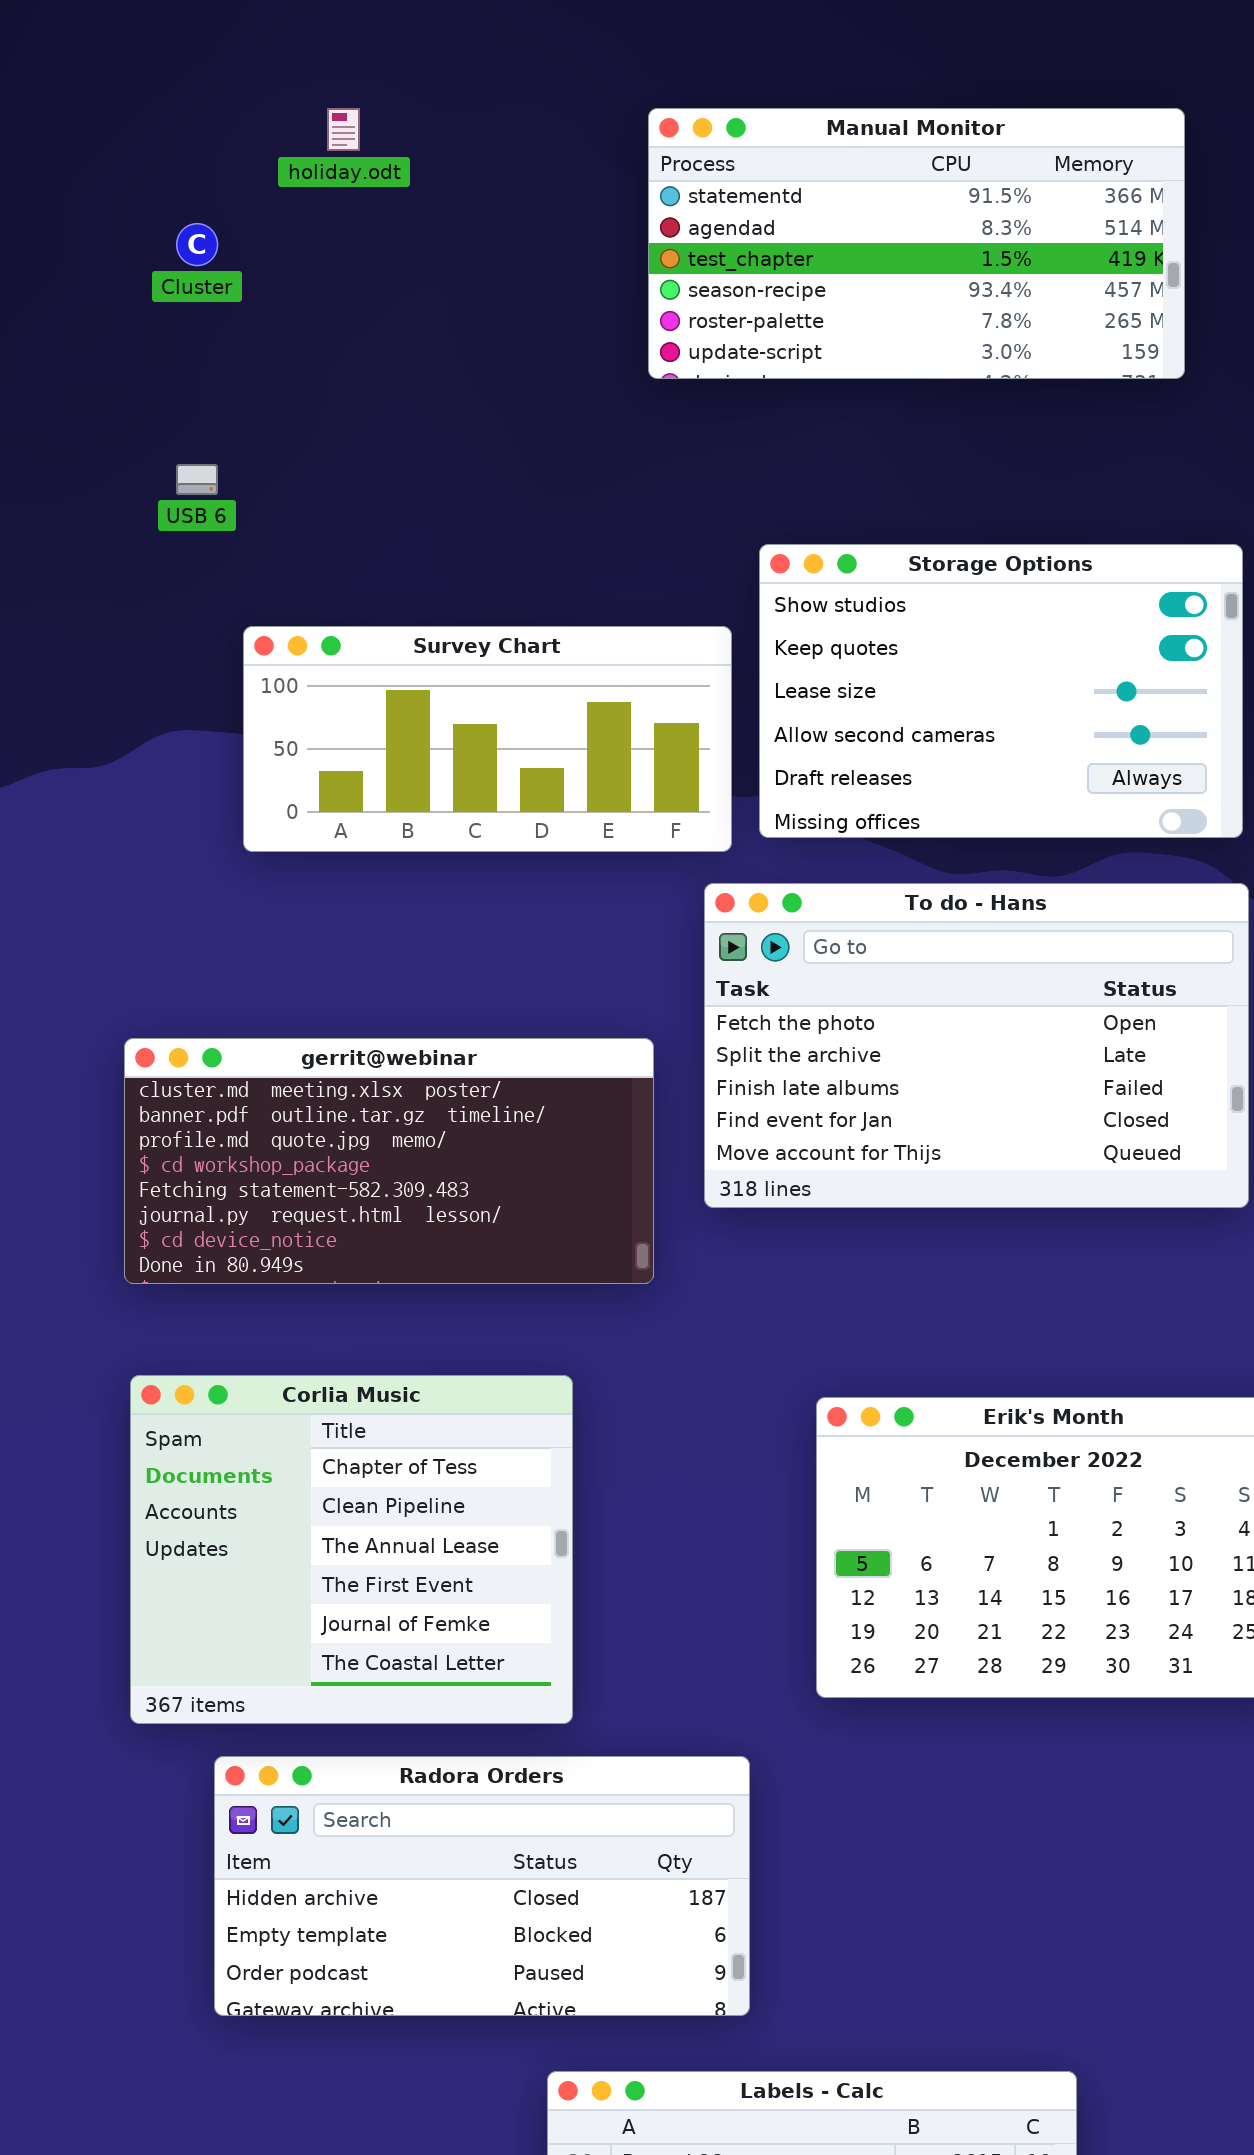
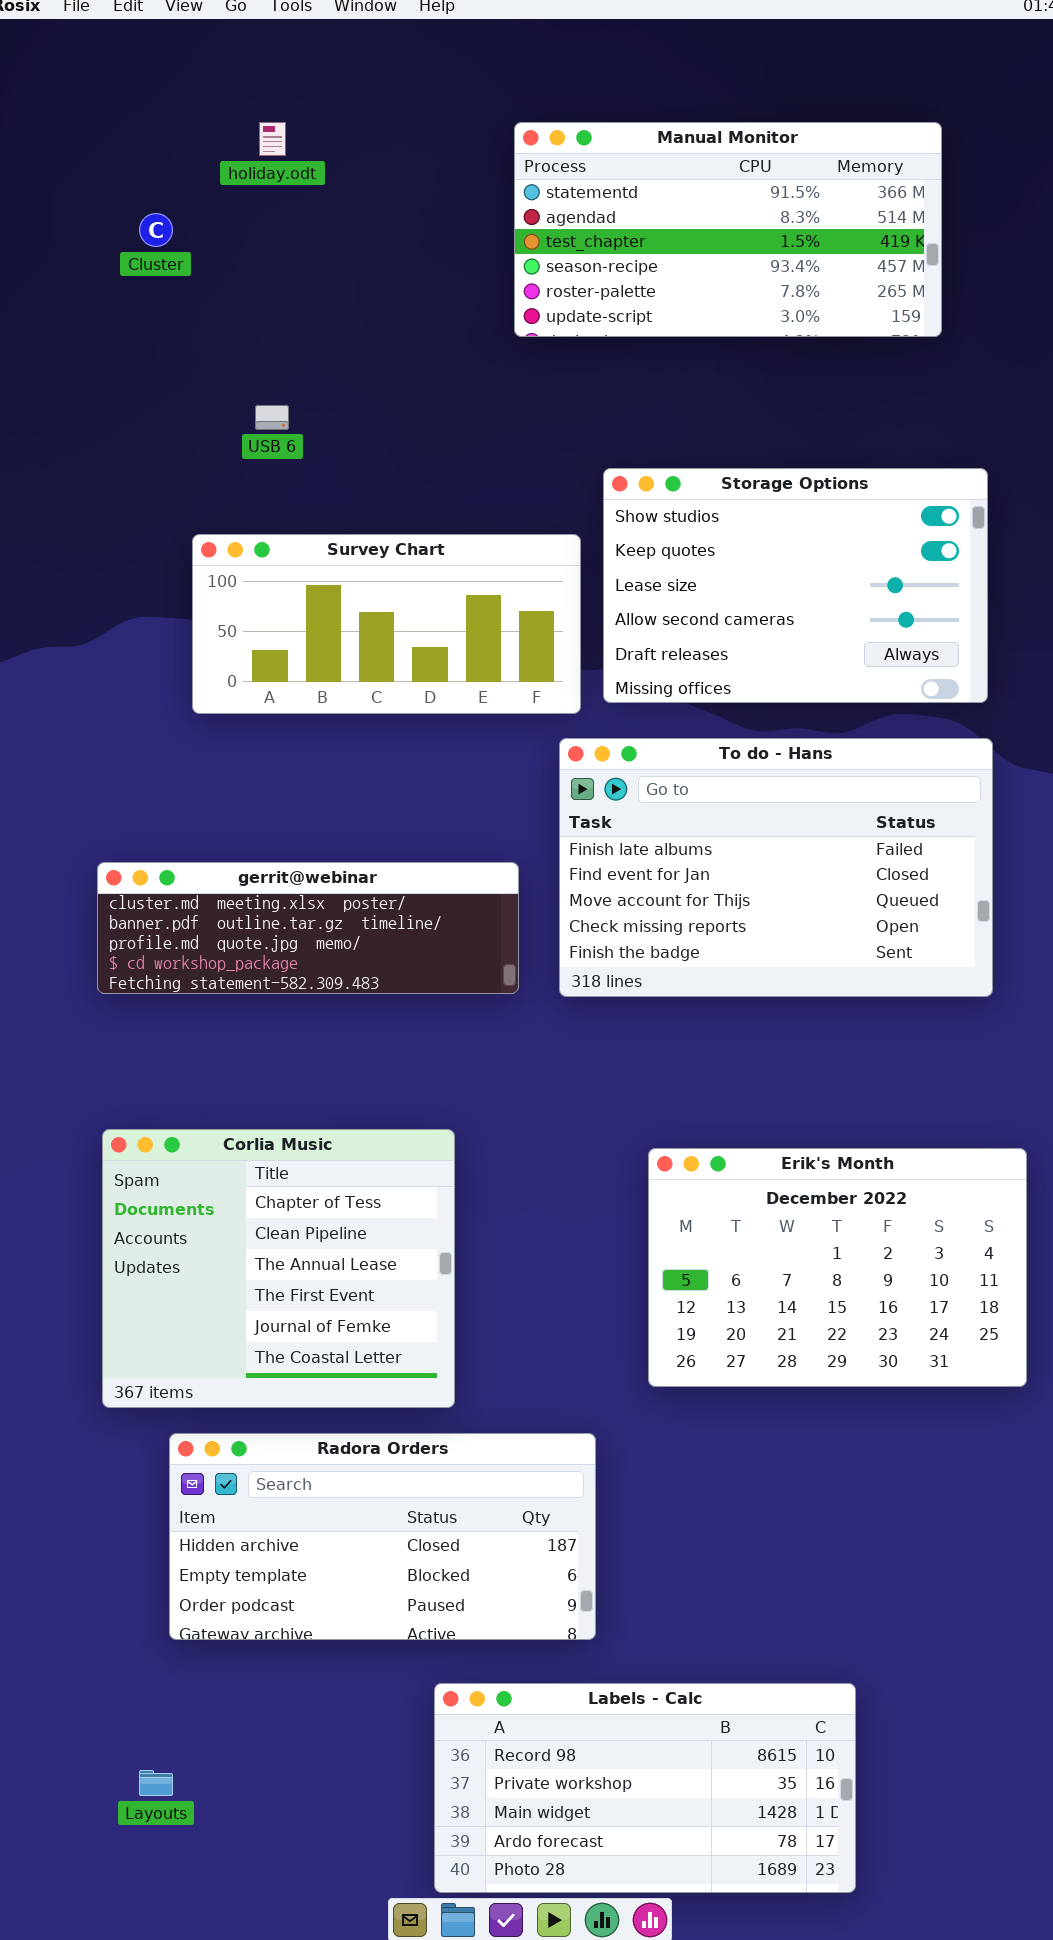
USB 6: [176,464,218,495] -> [255,405,289,430], moved
To do - Hans: [704,883,1249,1208] -> [559,738,993,997], scrolled down 2 rows
gerrit@webinar: [124,1038,654,1284] -> [97,862,519,994], resized

